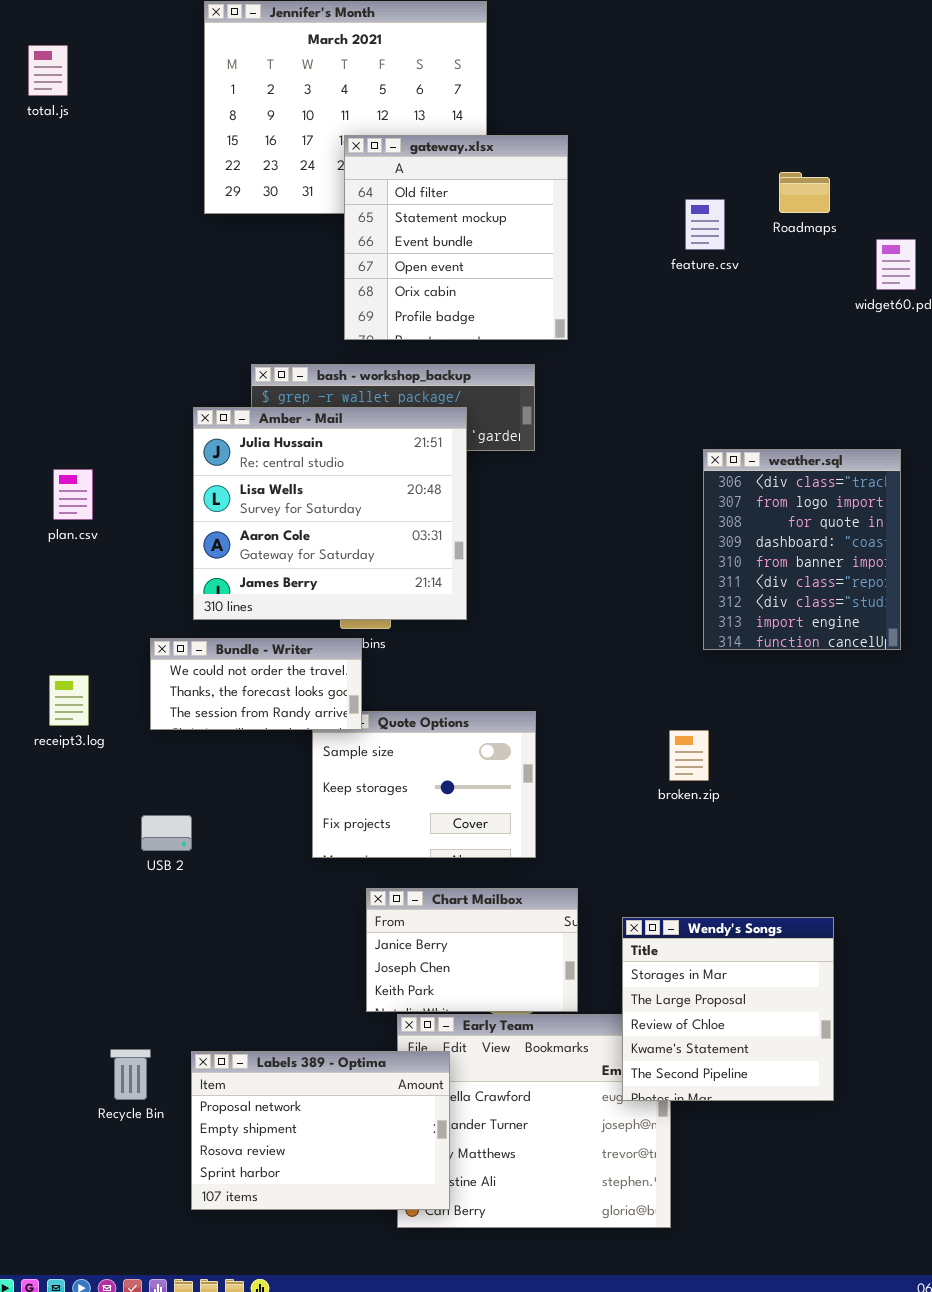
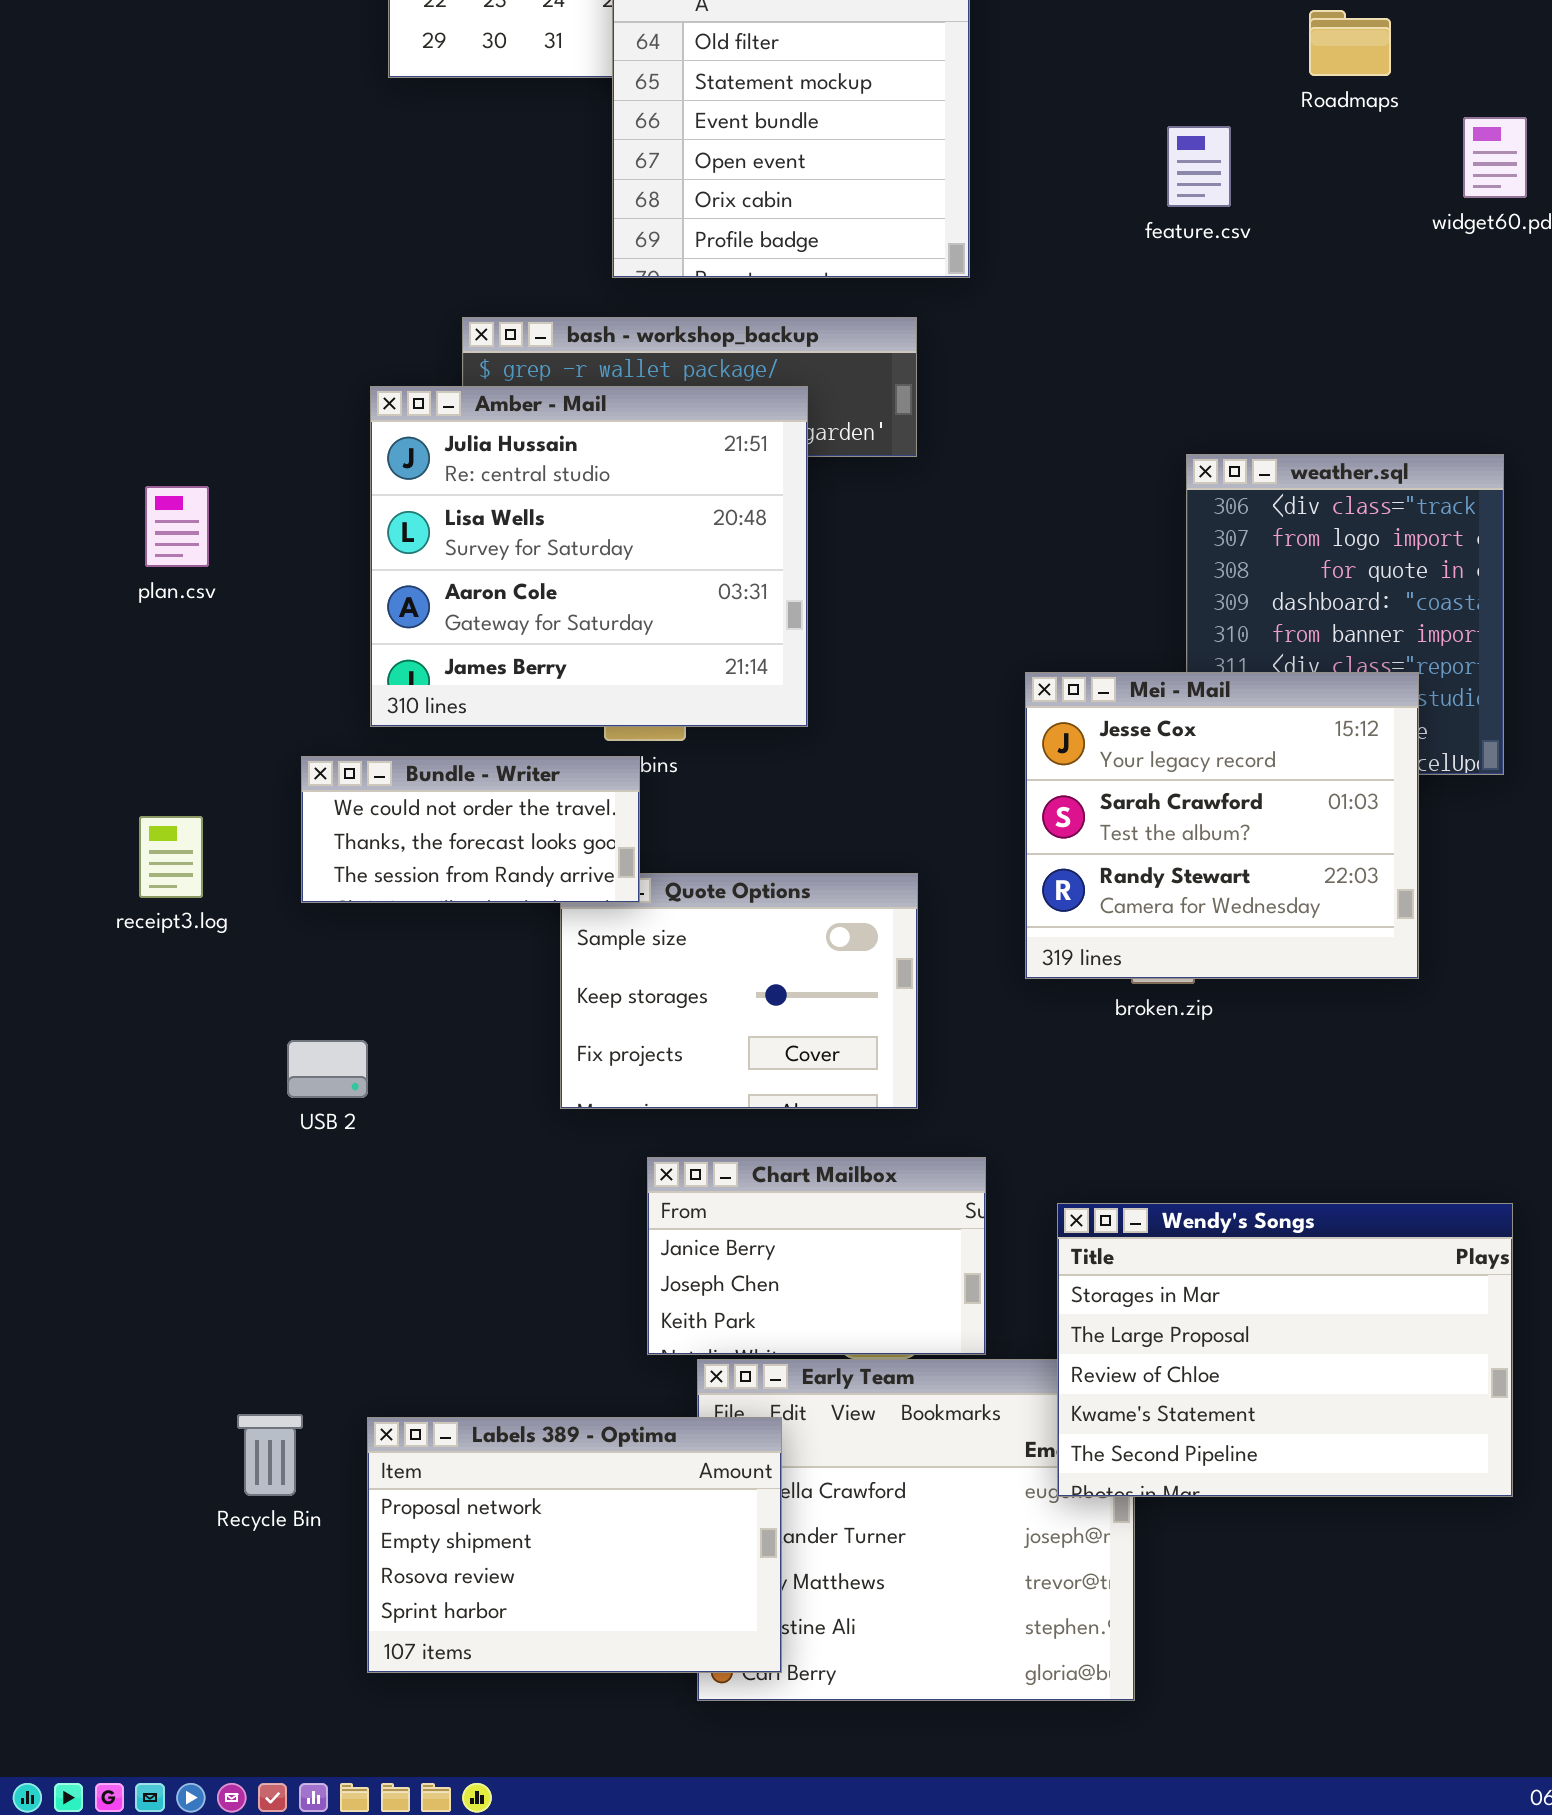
feature.csv: [685,199,725,250] -> [1167,126,1231,207], moved
Mei - Mail: none -> [1025,672,1419,979], opened
Wendy's Songs: [622,917,834,1101] -> [1057,1203,1513,1497], resized

